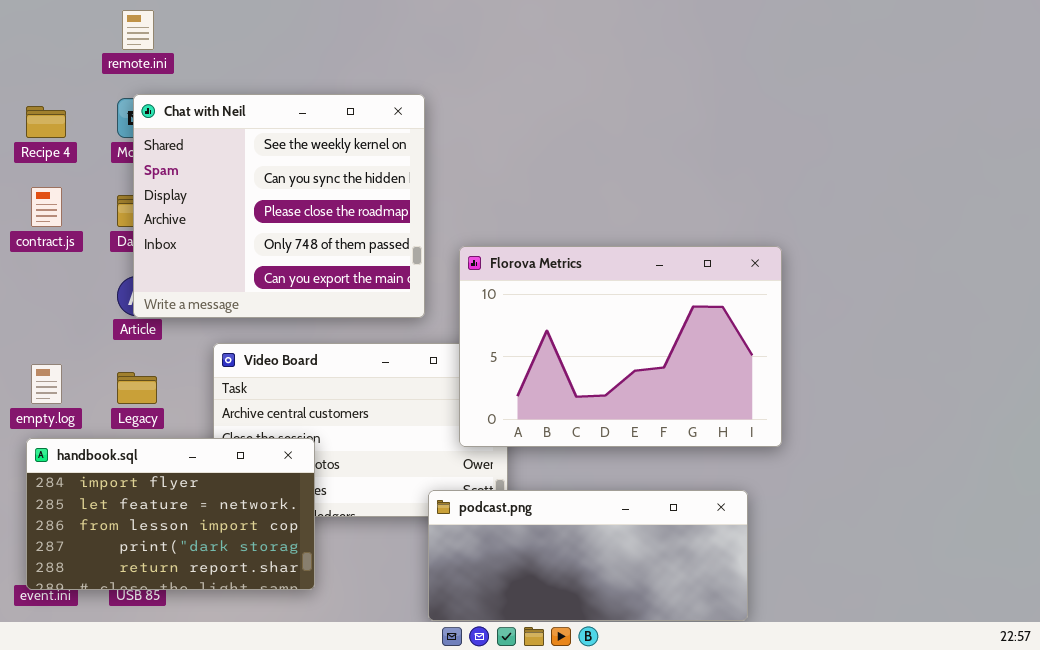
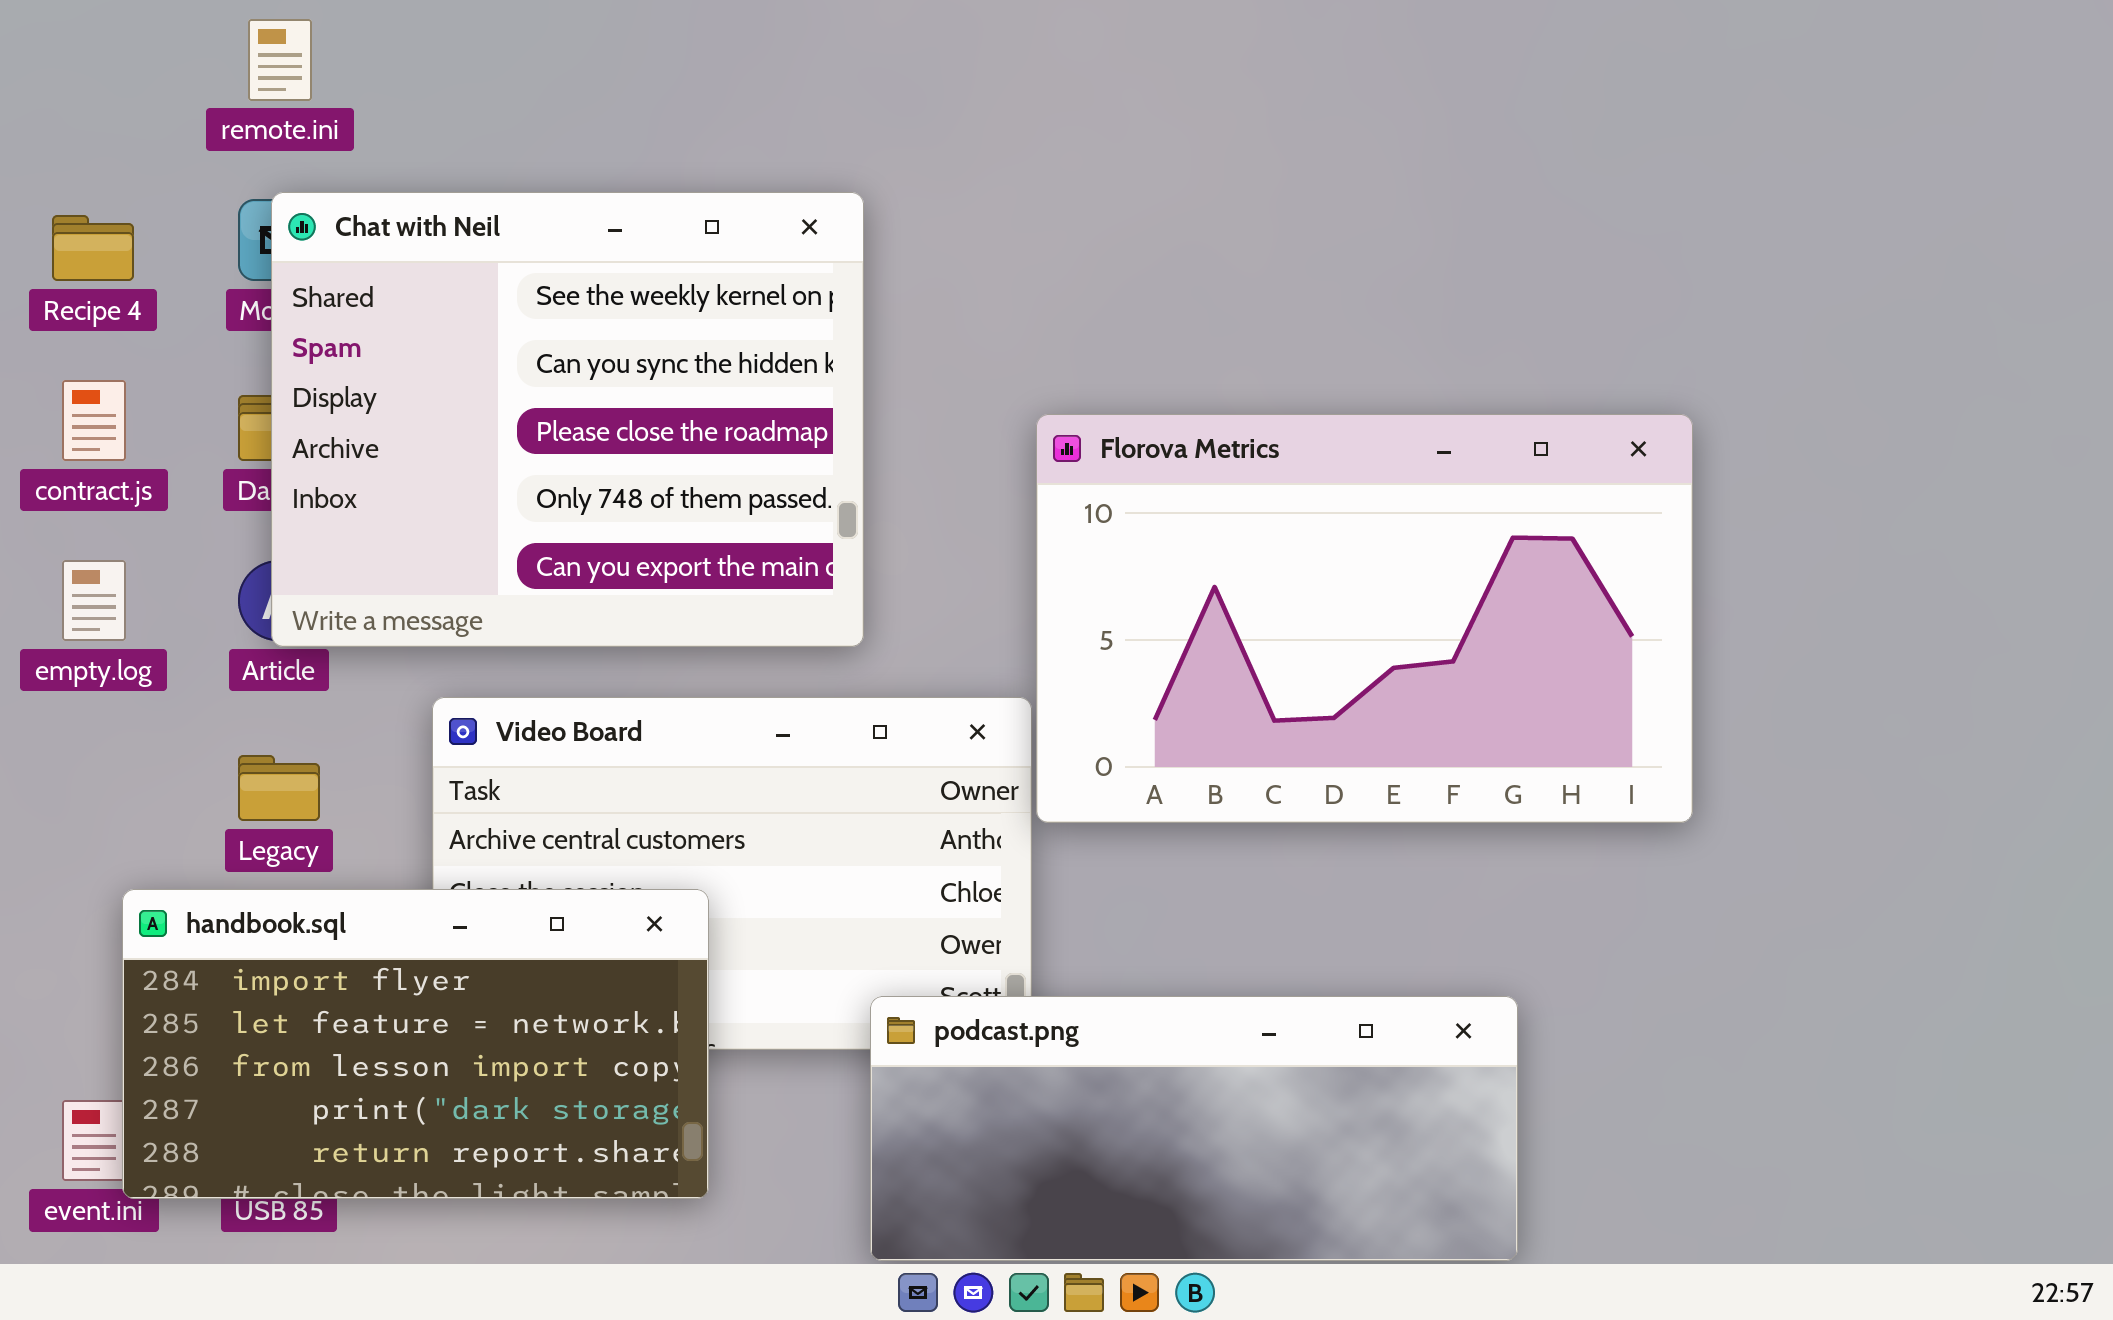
Florova Metrics: [459,246,782,447] -> [1036,414,1693,823], moved
empty.log: [31,364,62,404] -> [62,560,126,641], moved
handbook.sql: [26,438,315,590] -> [122,889,709,1199], moved

